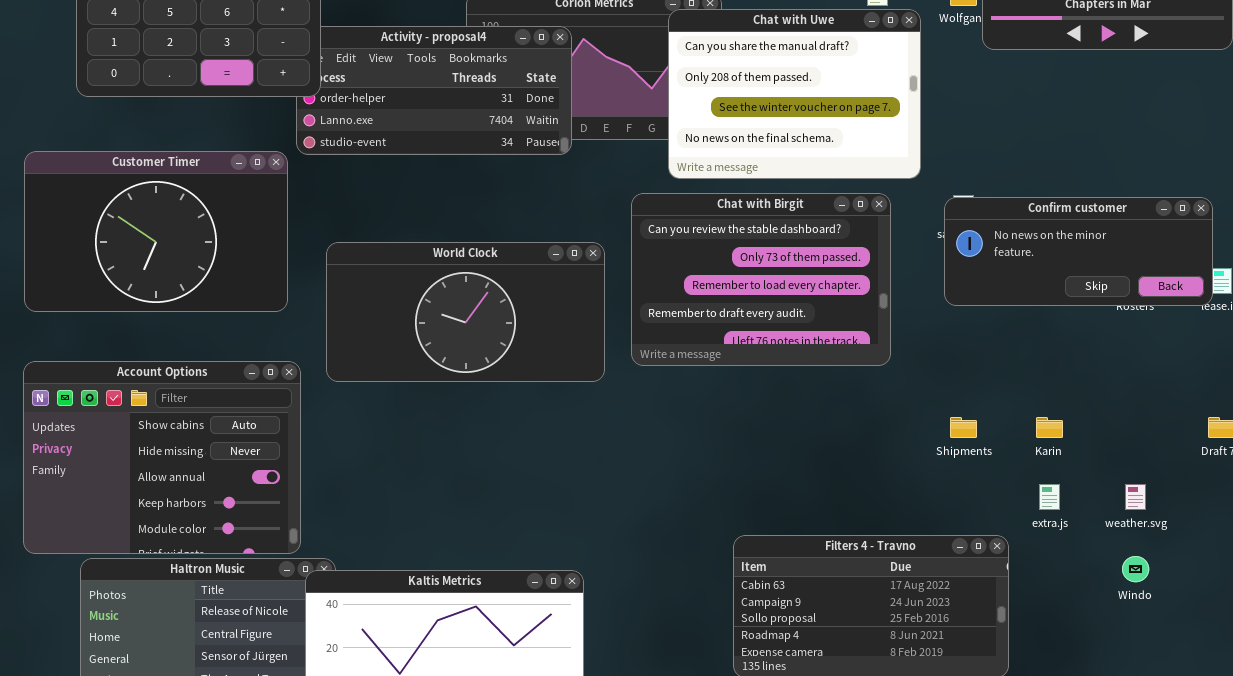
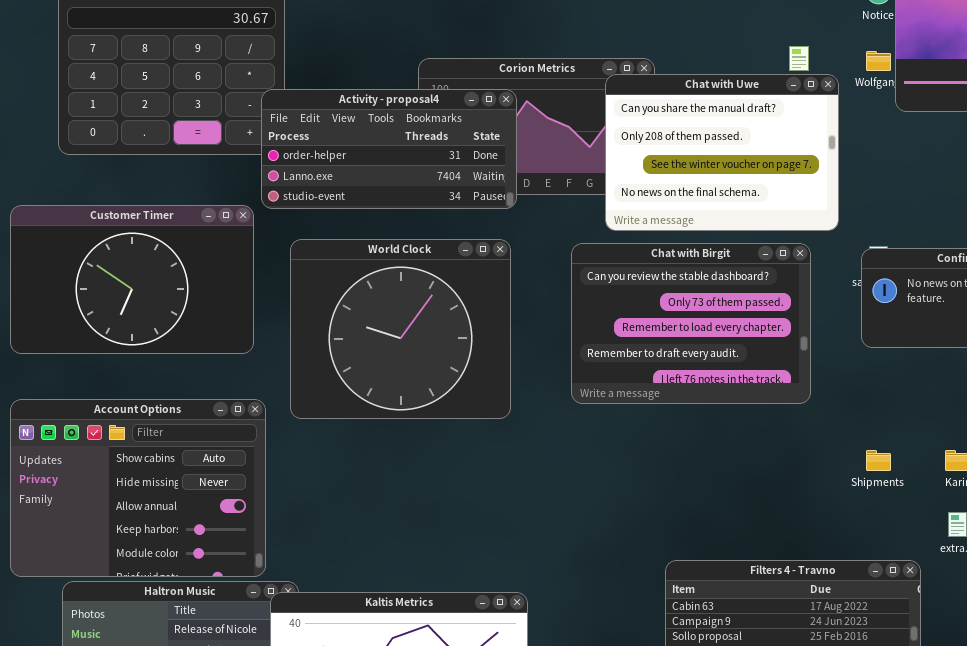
Activity - proposal4: [296,26,572,155] -> [261,89,517,209], raised
World Clock: [326,242,605,382] -> [290,239,511,419], resized

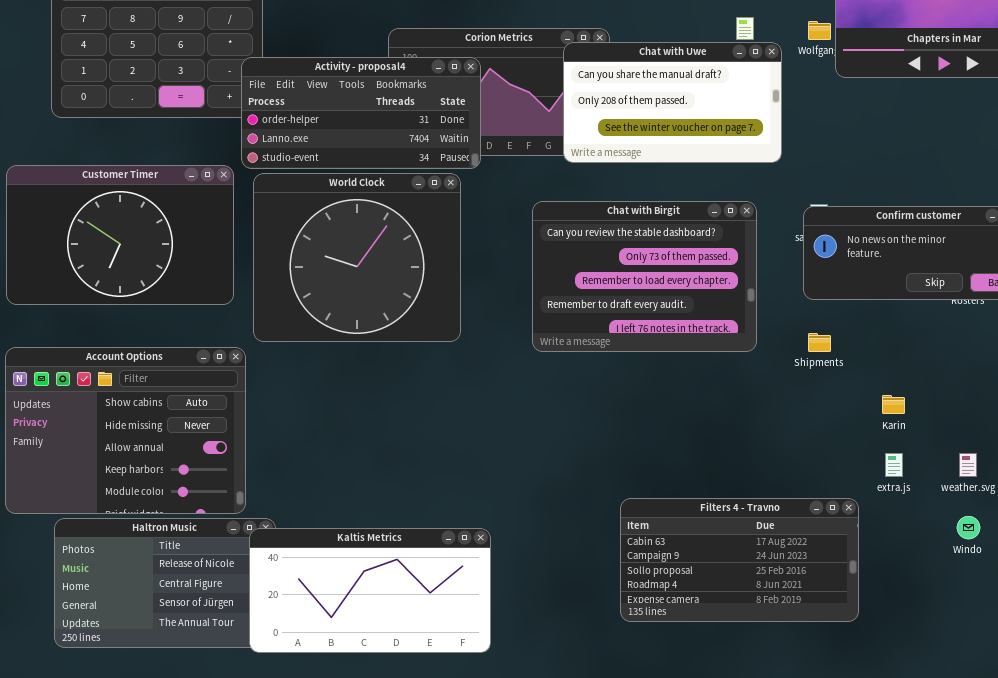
Chat with Uwe: [605,74,839,231] -> [563,42,782,163], resized
World Clock: [290,239,511,419] -> [253,173,461,342], moved
Shipments: [866,450,891,471] -> [808,333,831,352], moved

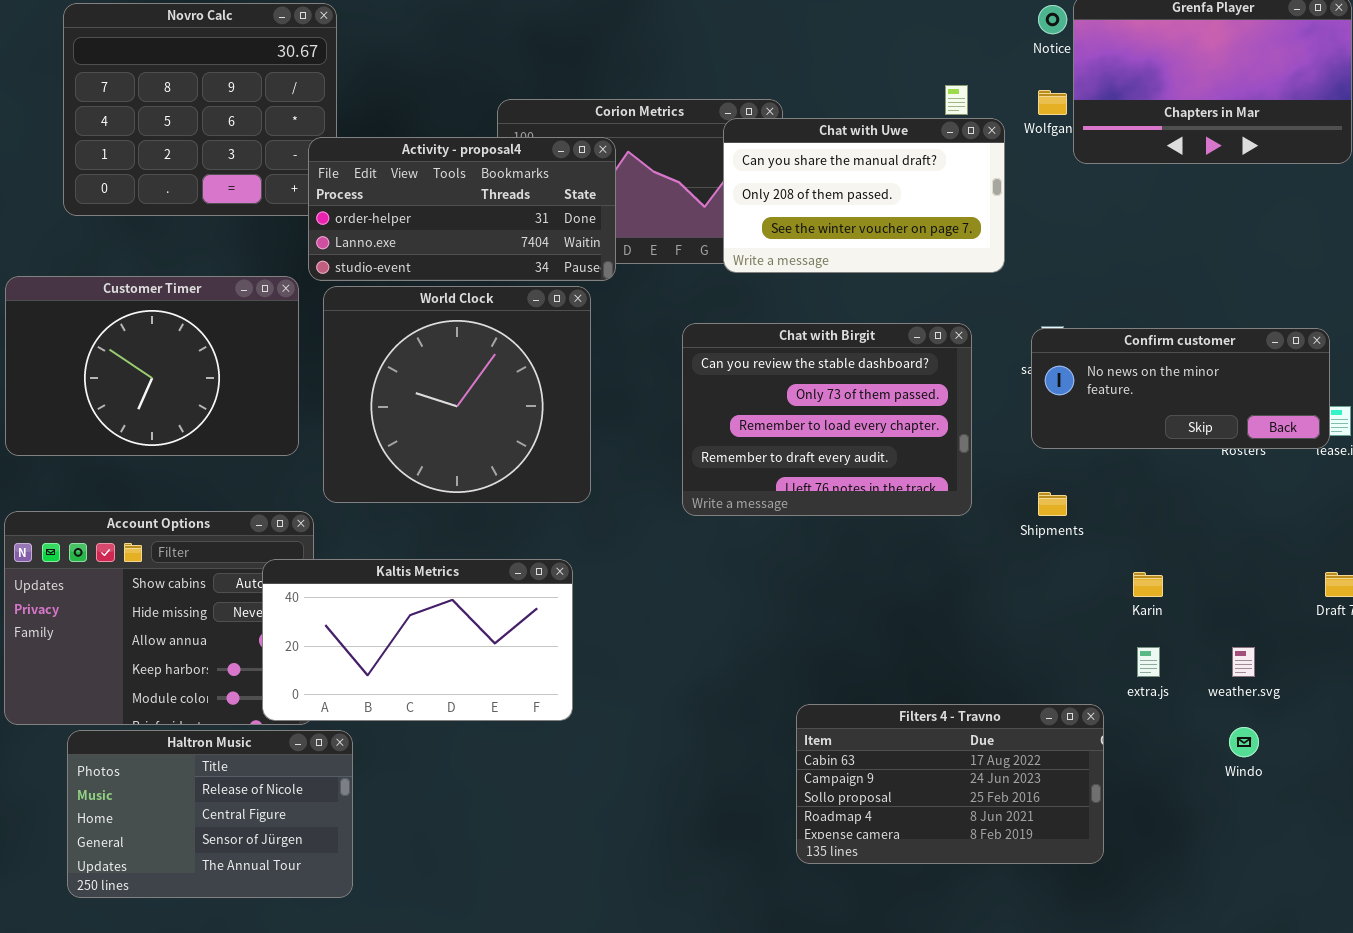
Kaltis Metrics: [249,528,491,653] -> [262,559,573,721], moved

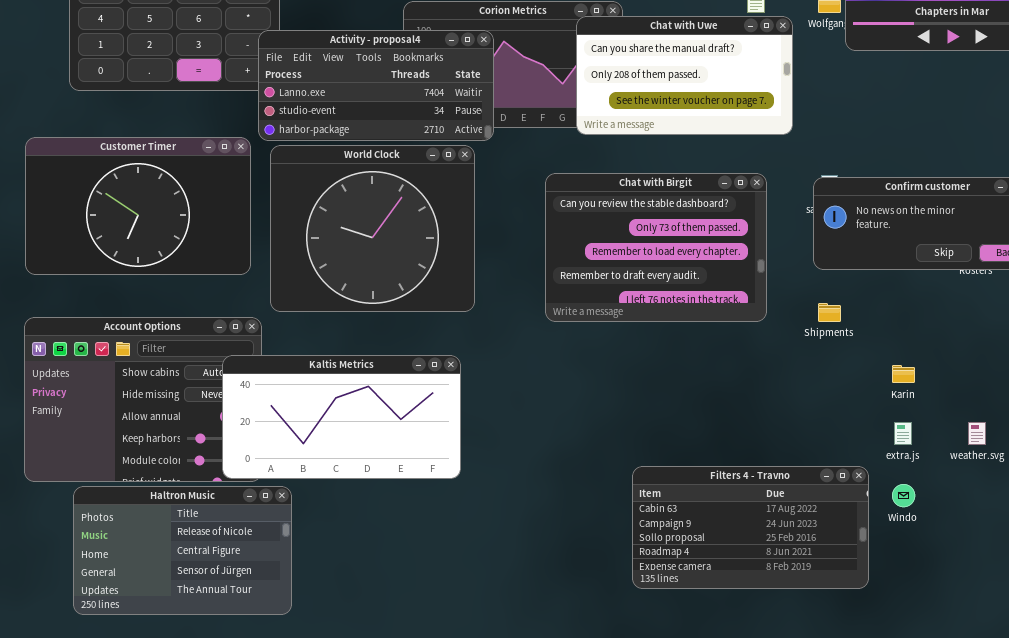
Activity - proposal4: [308,137,616,281] -> [258,30,494,141], scrolled down 1 row
Windo: [1229,727,1259,757] -> [892,484,915,507], moved

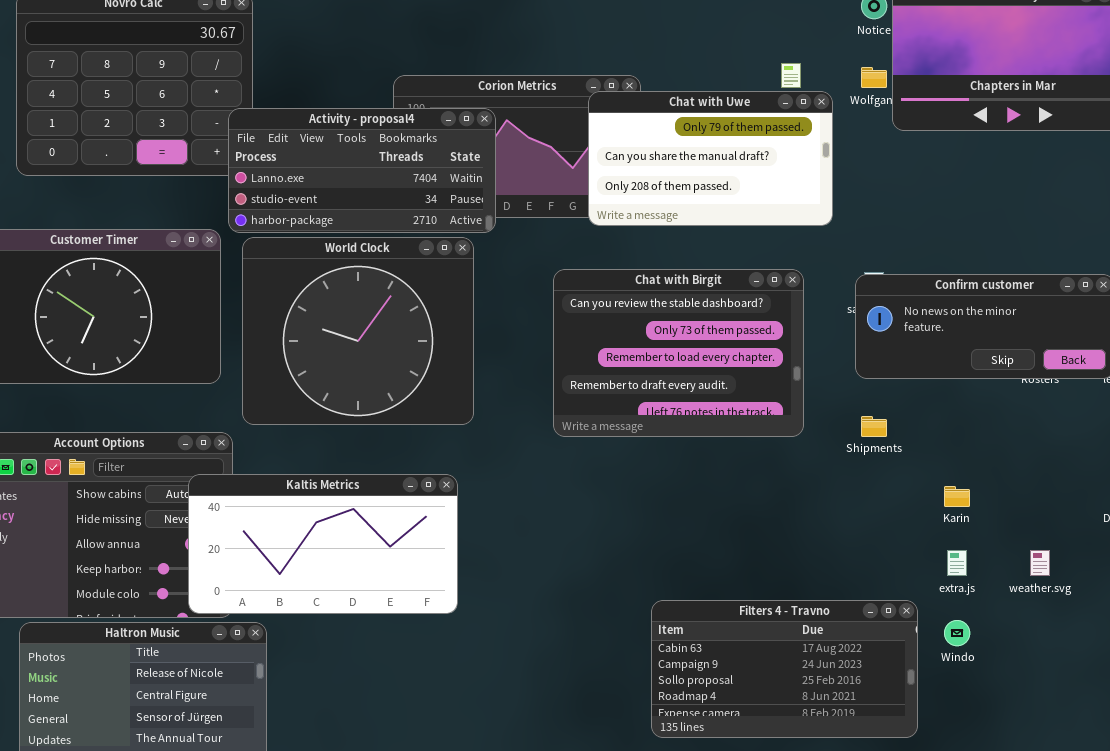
Chat with Uwe: [576,16,793,135] -> [588,91,833,226], scrolled up 1 row

